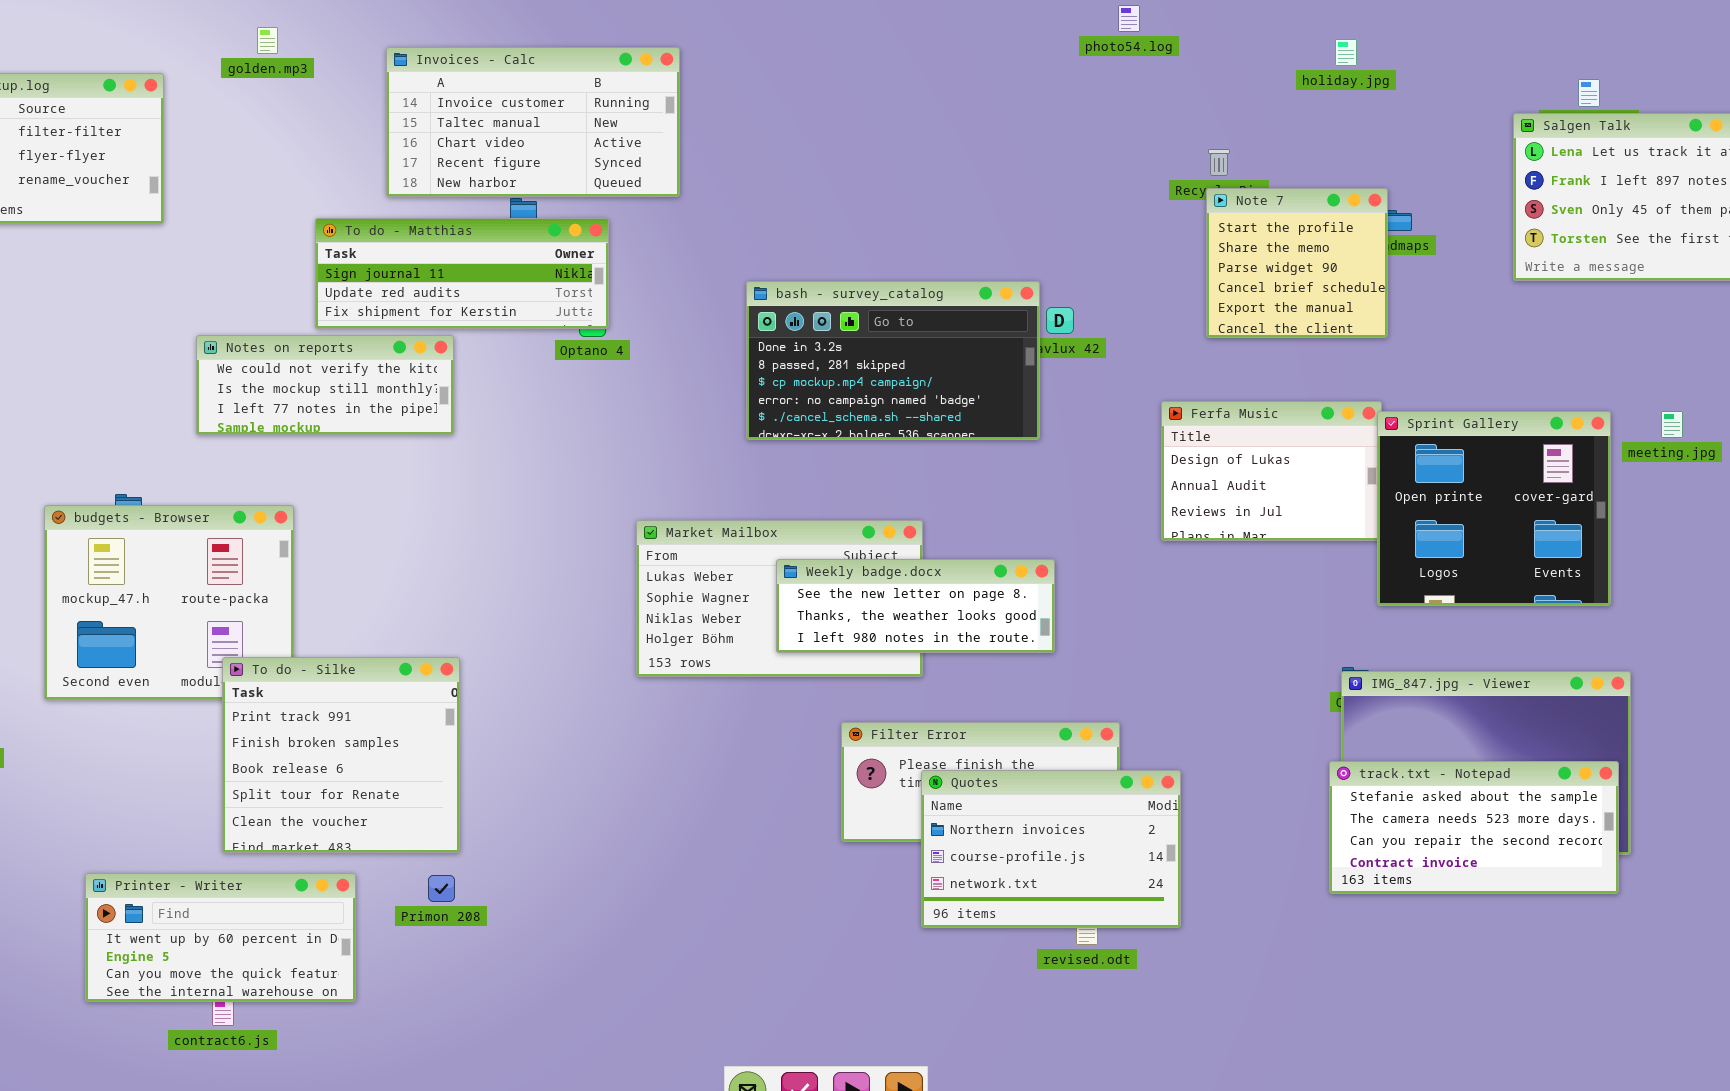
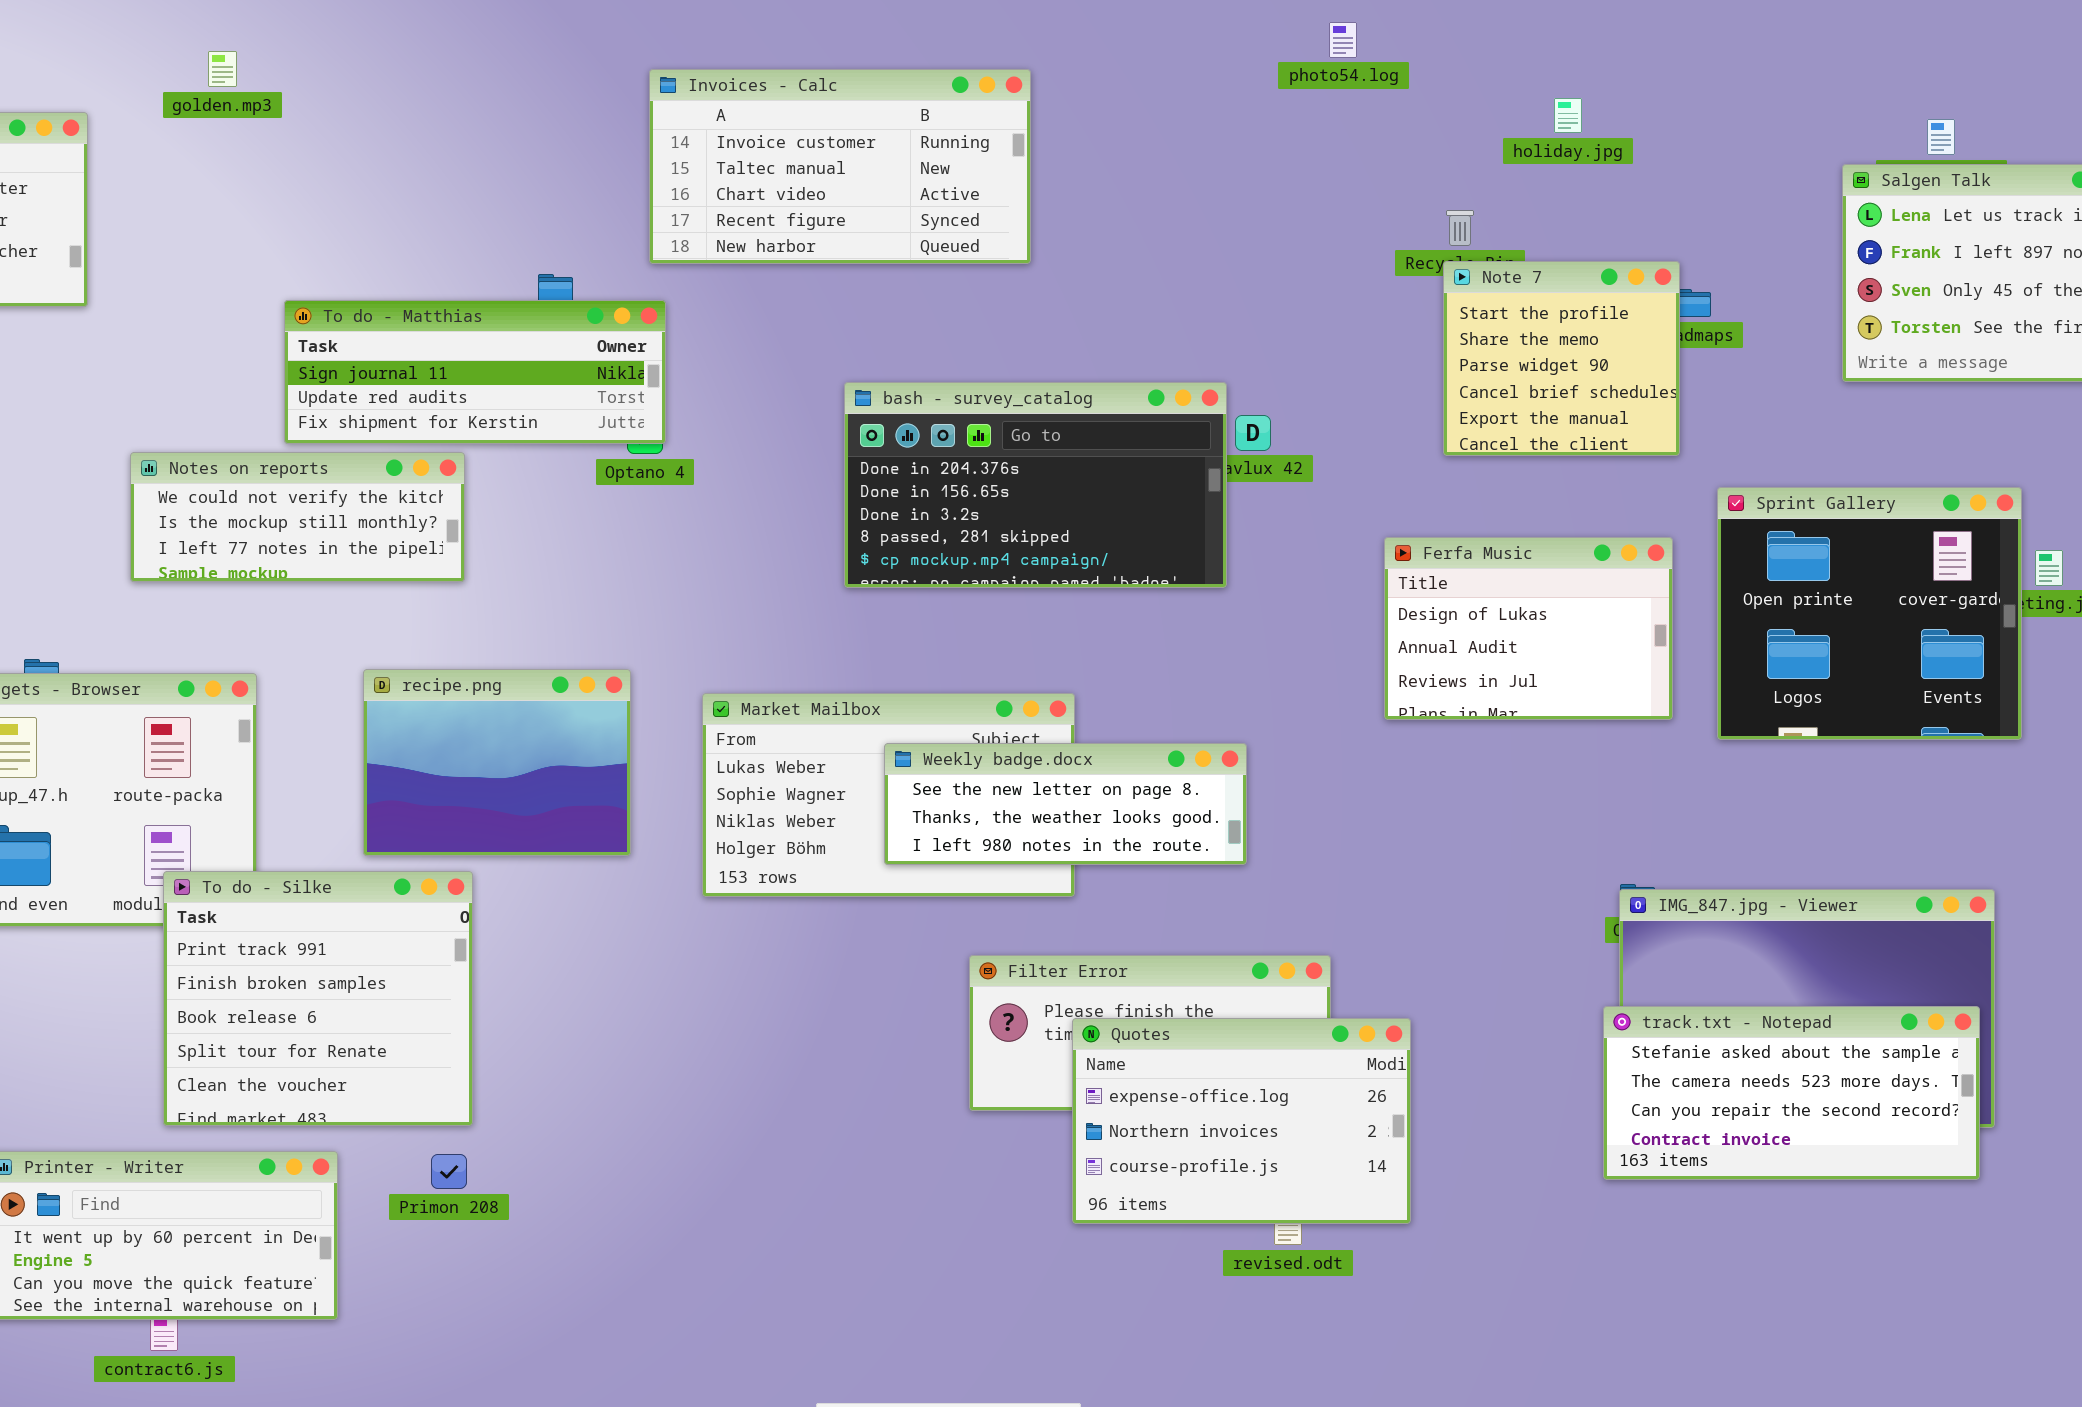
holiday.jpg: [1335,39,1357,66] -> [1554,98,1582,133], moved
Invoices - Calc: [386,47,680,197] -> [649,69,1031,264], moved
bash - survey_catalog: [746,281,1040,440] -> [844,382,1227,588], scrolled up 2 rows
Sprint Gallery: [1377,411,1611,606] -> [1717,487,2022,740], moved
recipe.png: none -> [363,669,631,856], opened
Quotes: [921,770,1181,928] -> [1072,1018,1411,1224], scrolled up 1 row

